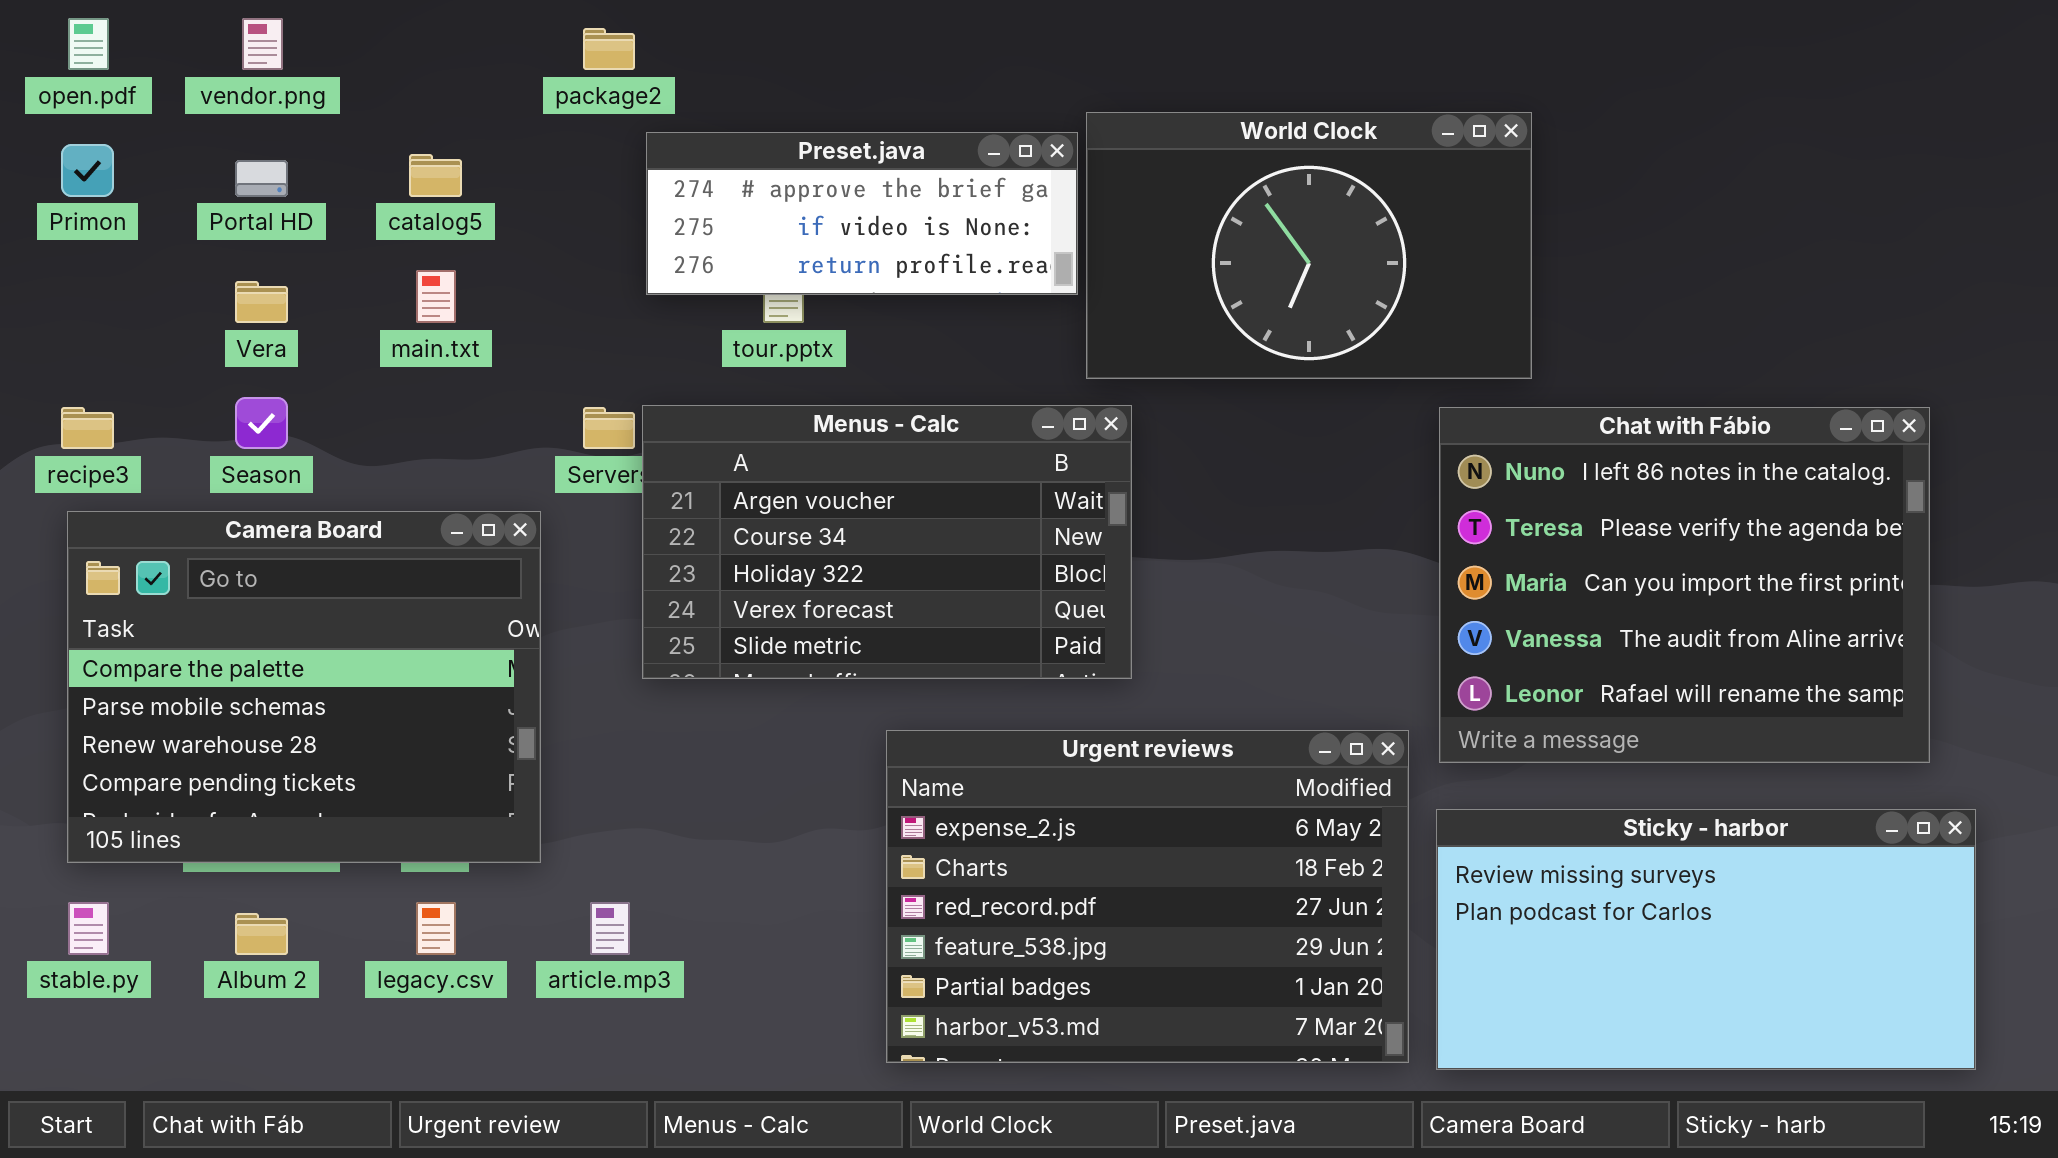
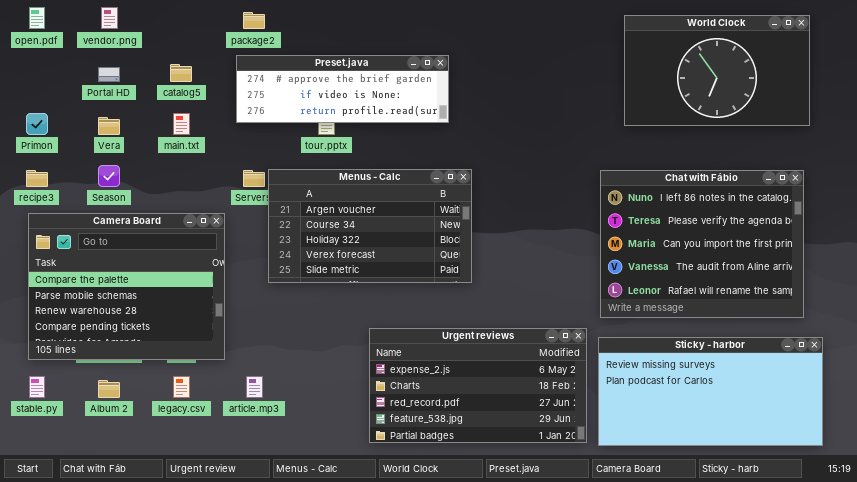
World Clock: [1086,112,1532,379] -> [624,15,810,126], moved
Preset.java: [646,132,1078,295] -> [236,55,449,123], resized
Primon: [61,144,114,197] -> [26,113,48,135], moved
Urgent reviews: [886,730,1409,1063] -> [369,328,587,443], resized

